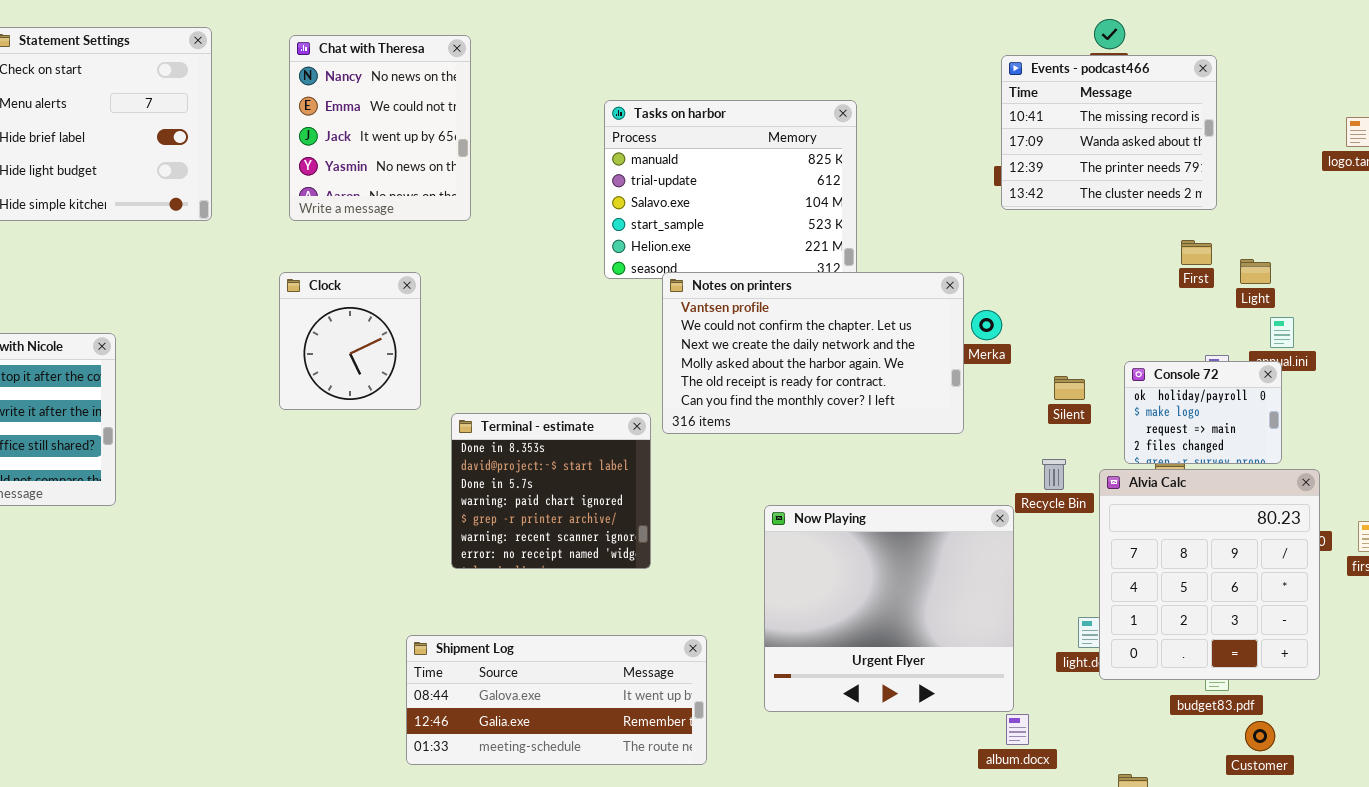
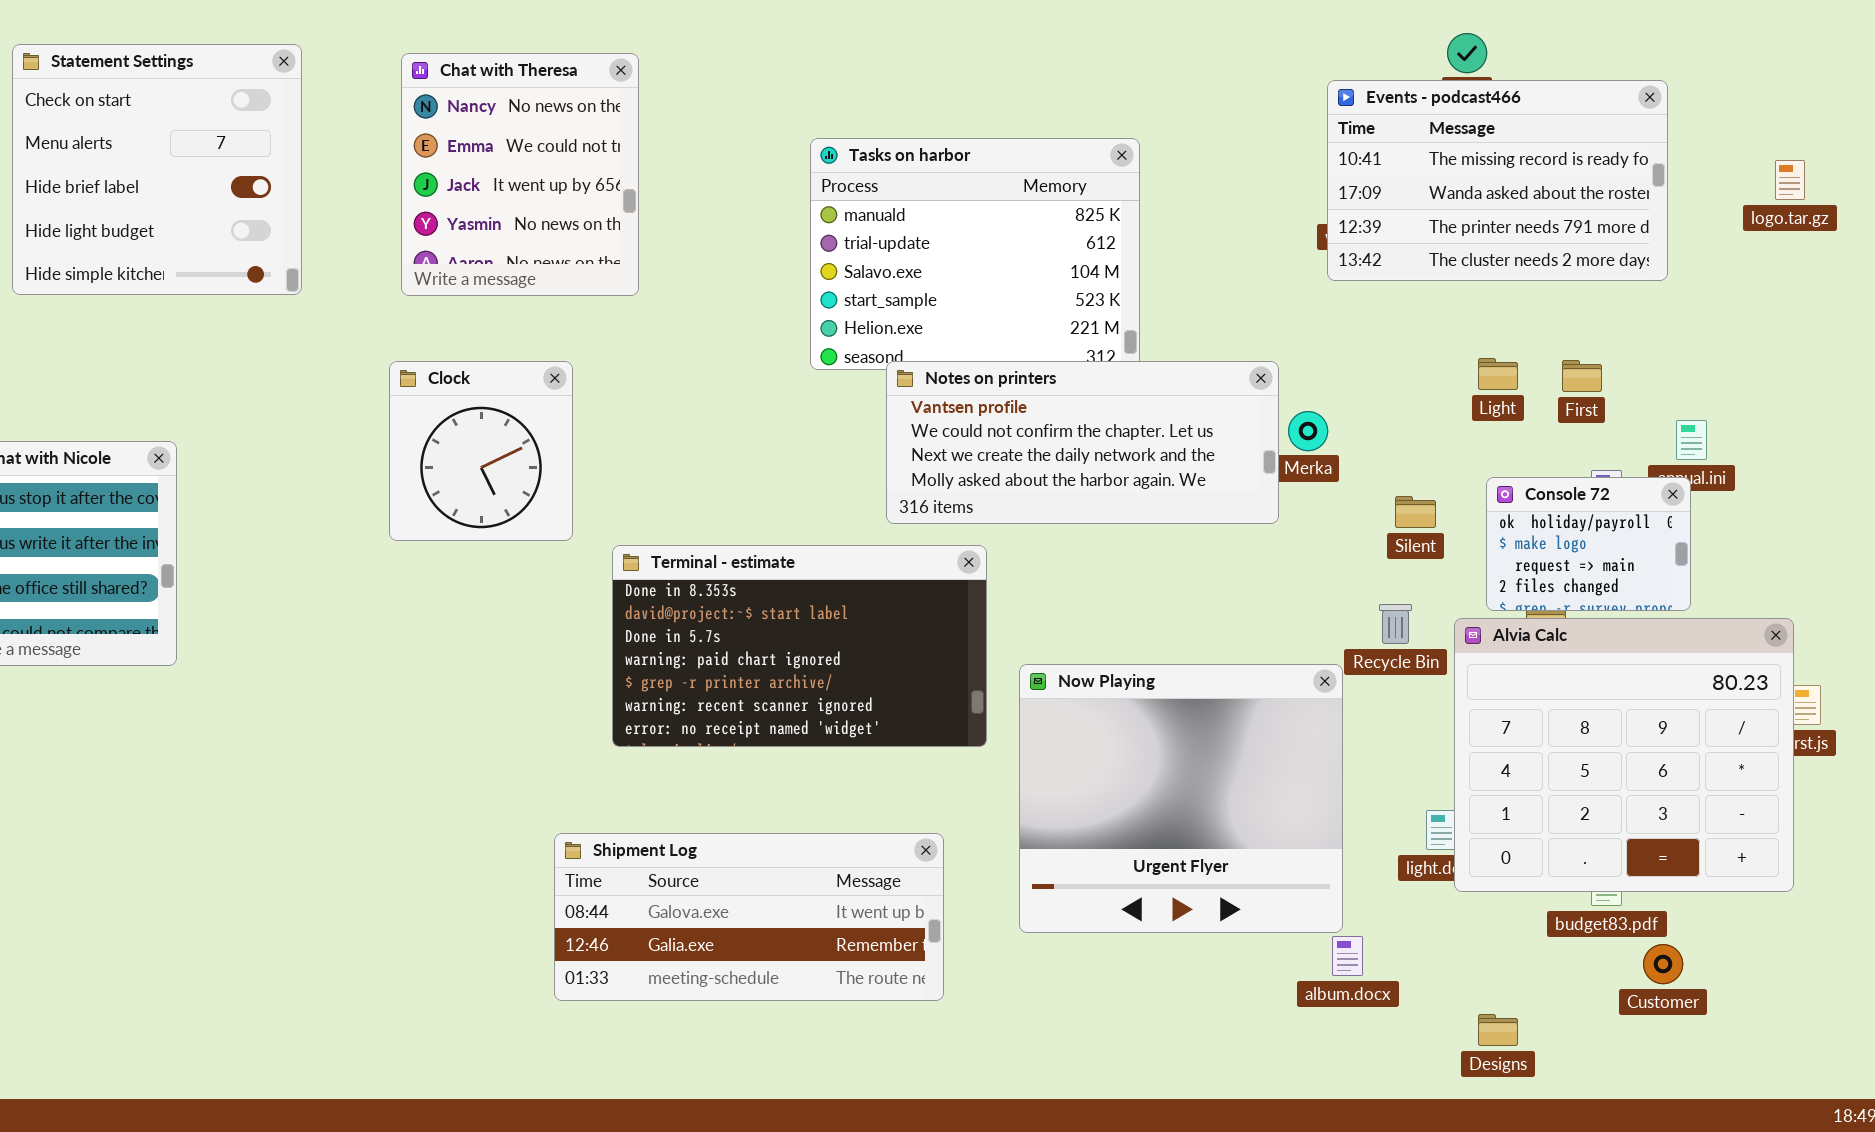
Events - podcast466: [1001,55,1217,210] -> [1327,80,1668,281], resized
First: [1181,240,1212,265] -> [1562,360,1602,392], moved
Light: [1240,259,1271,284] -> [1478,358,1518,390], moved
Notes on printers: [662,272,964,434] -> [886,361,1279,524], resized
Terminal - estimate: [451,413,651,569] -> [612,545,987,747], resized
Alvia Calc: [1099,469,1320,680] -> [1454,618,1794,892], resized

